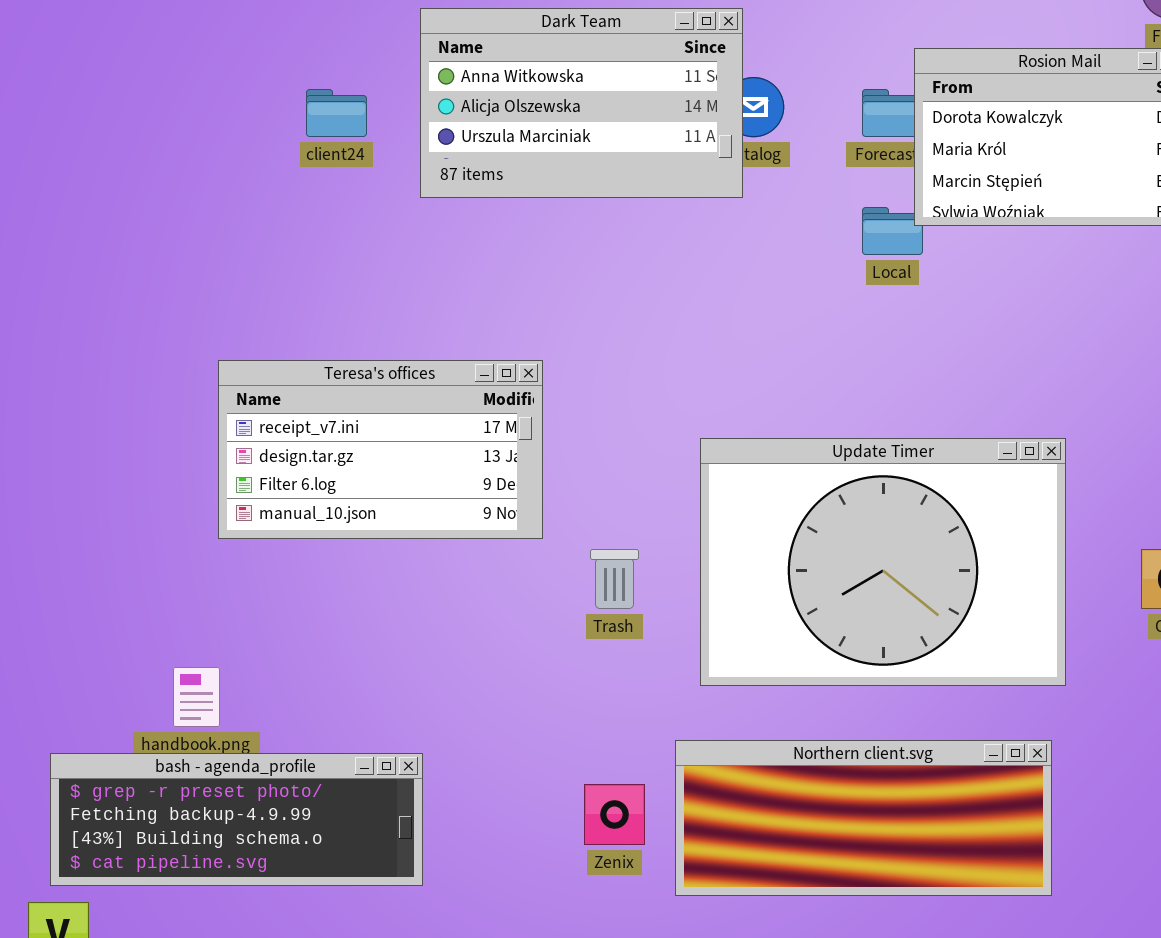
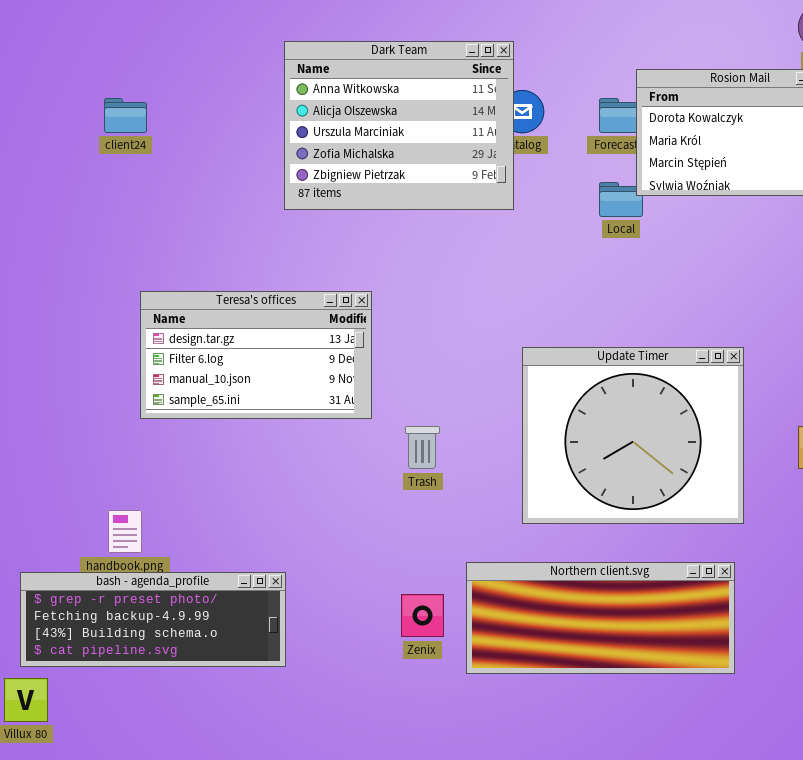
Dark Team: [420,8,743,198] -> [284,41,514,210], resized
client24: [306,89,367,137] -> [104,98,147,133], moved
Teresa's offices: [218,360,543,539] -> [140,291,372,419], scrolled down 1 row
Update Timer: [700,438,1066,686] -> [522,347,744,524], resized

